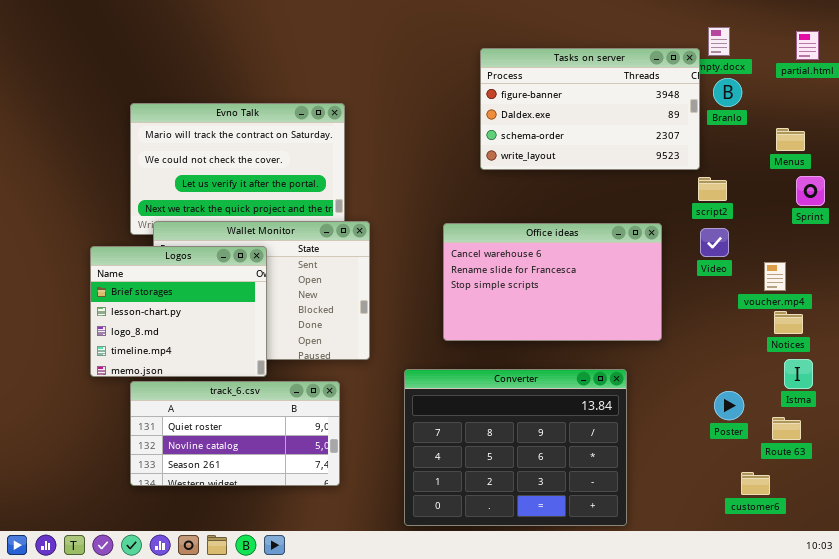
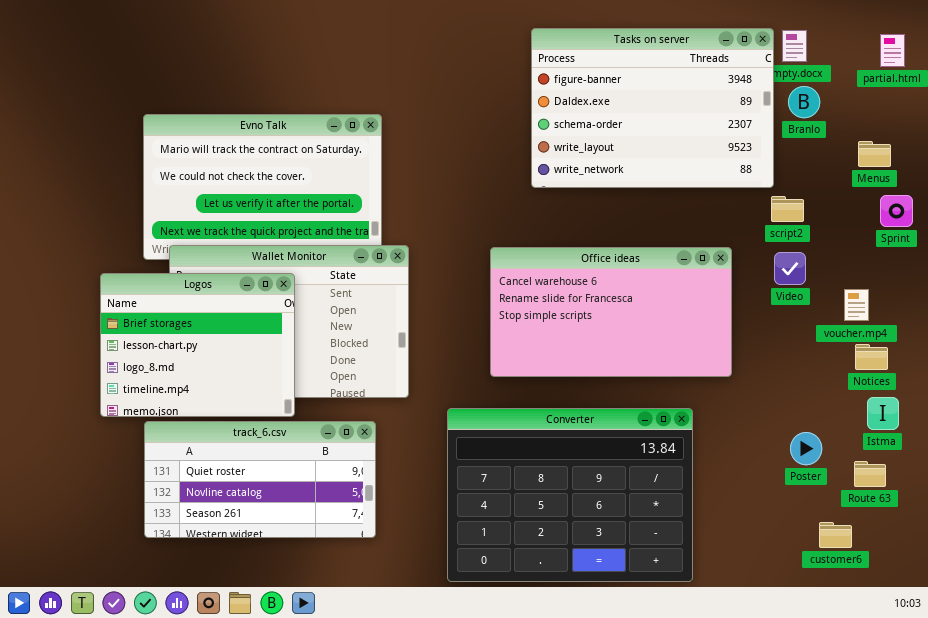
Tasks on server: [480,48,700,170] -> [531,28,774,188], resized

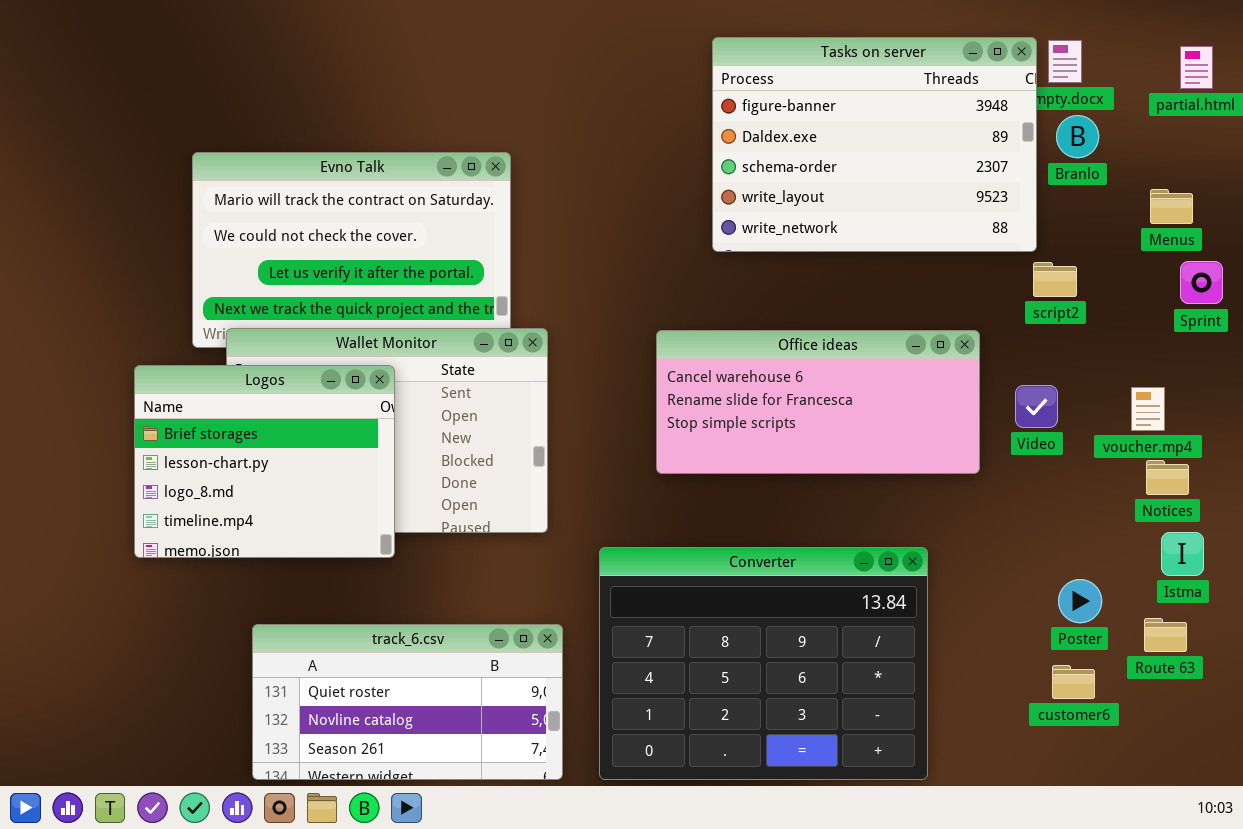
Office ideas: [490,247,732,377] -> [656,330,980,474], resized
Video: [774,252,806,285] -> [1015,385,1058,428], moved
track_6.csv: [144,421,376,538] -> [252,624,563,780], moved
customer6: [819,522,852,548] -> [1052,665,1095,699], moved

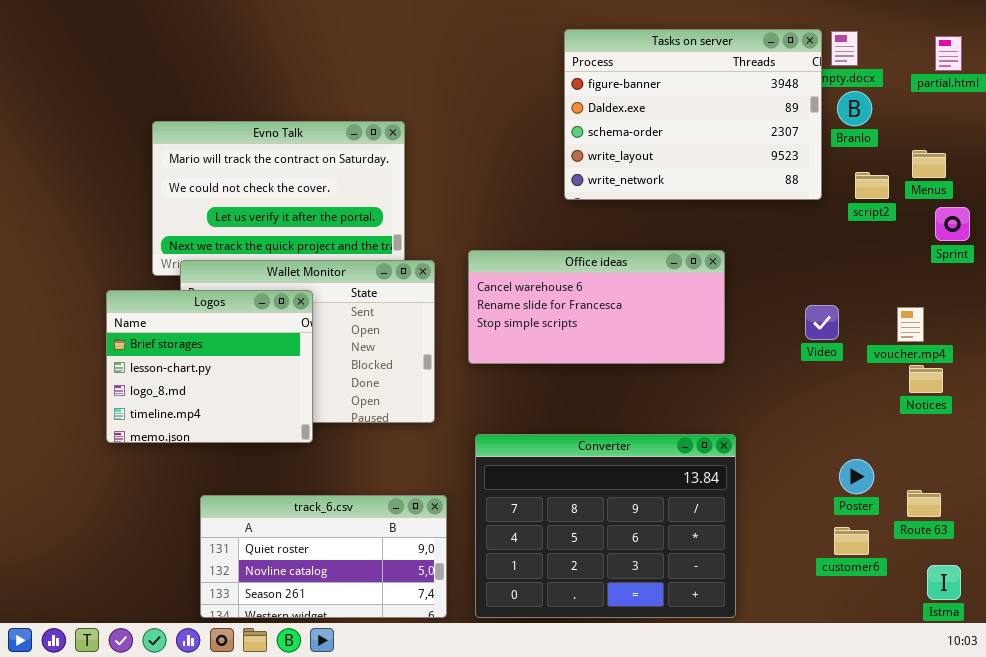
script2: [1033,262,1077,297] -> [855,172,889,199], moved
Office ideas: [656,330,980,474] -> [468,250,725,364], moved
Istma: [1161,532,1204,576] -> [927,565,961,600], moved

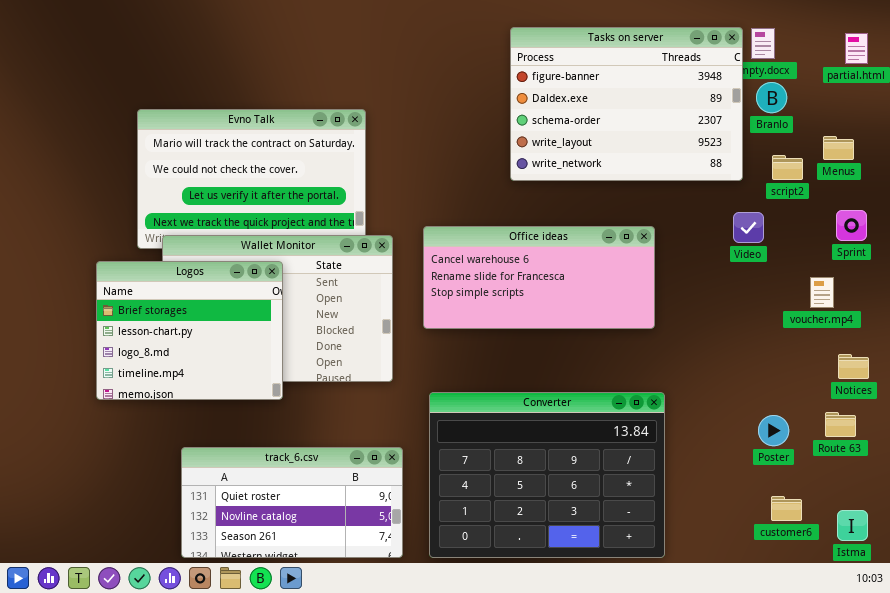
Sprint: [935,207,970,241] -> [836,210,867,241], moved
Video: [805,305,839,340] -> [733,212,764,243], moved
Notices: [909,365,943,393] -> [838,354,869,379], moved
Route 63: [907,490,941,517] -> [825,412,856,437], moved
customer6: [834,527,869,555] -> [771,496,802,521], moved

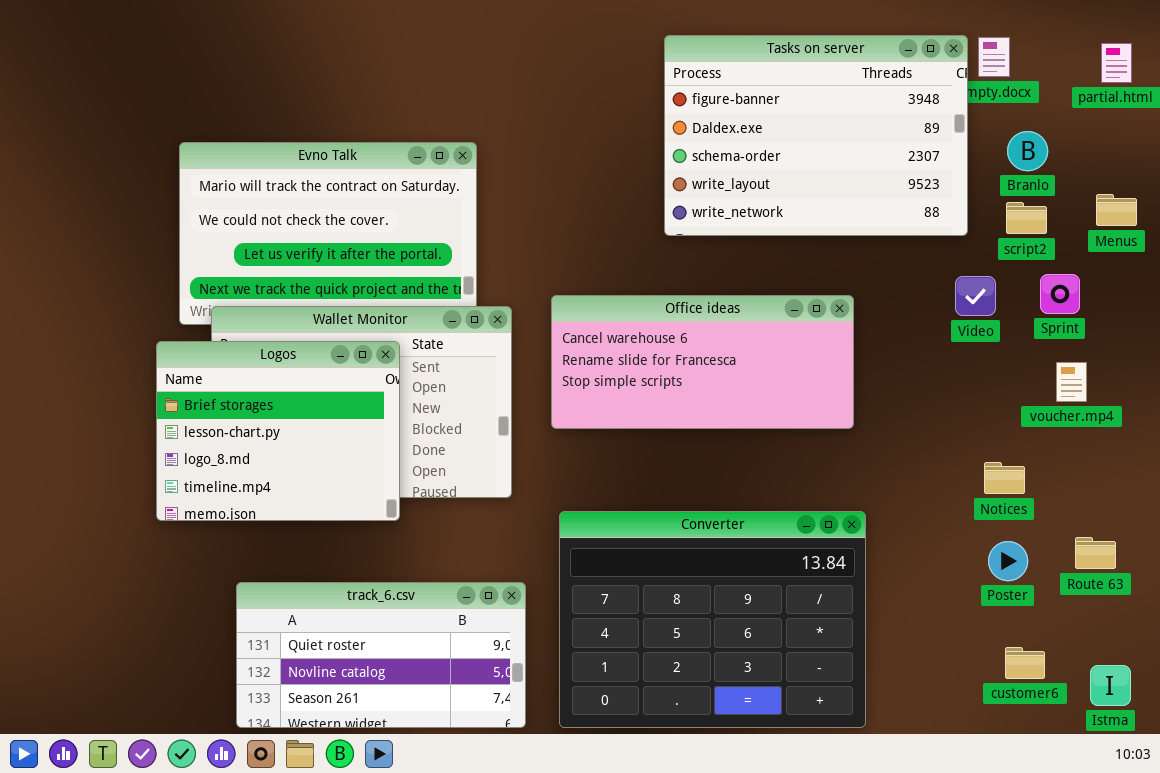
Branlo: [756,82,787,113] -> [1007,131,1048,171], moved
Menus: [823,136,854,160] -> [1096,194,1137,226], moved
Sprint: [836,210,867,241] -> [1040,274,1080,314], moved
Logos: [96,261,283,400] -> [156,341,400,521], moved
Notices: [838,354,869,379] -> [984,462,1025,494], moved

